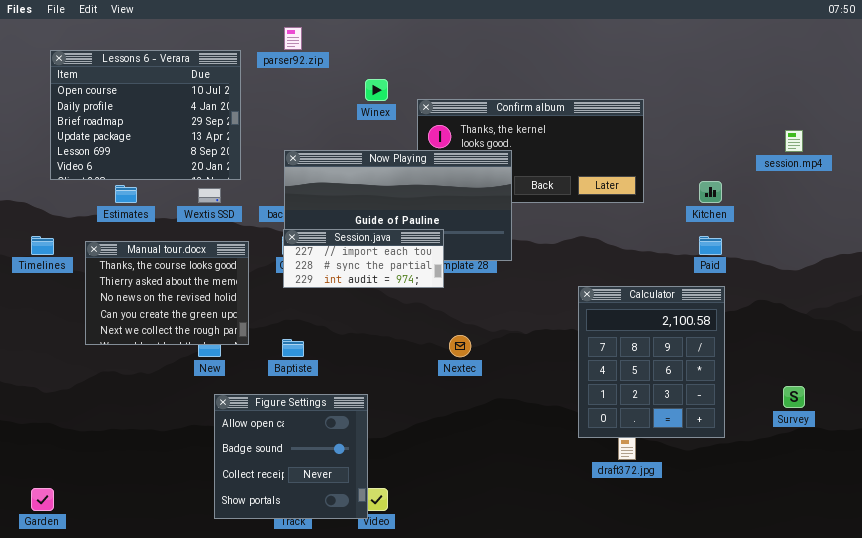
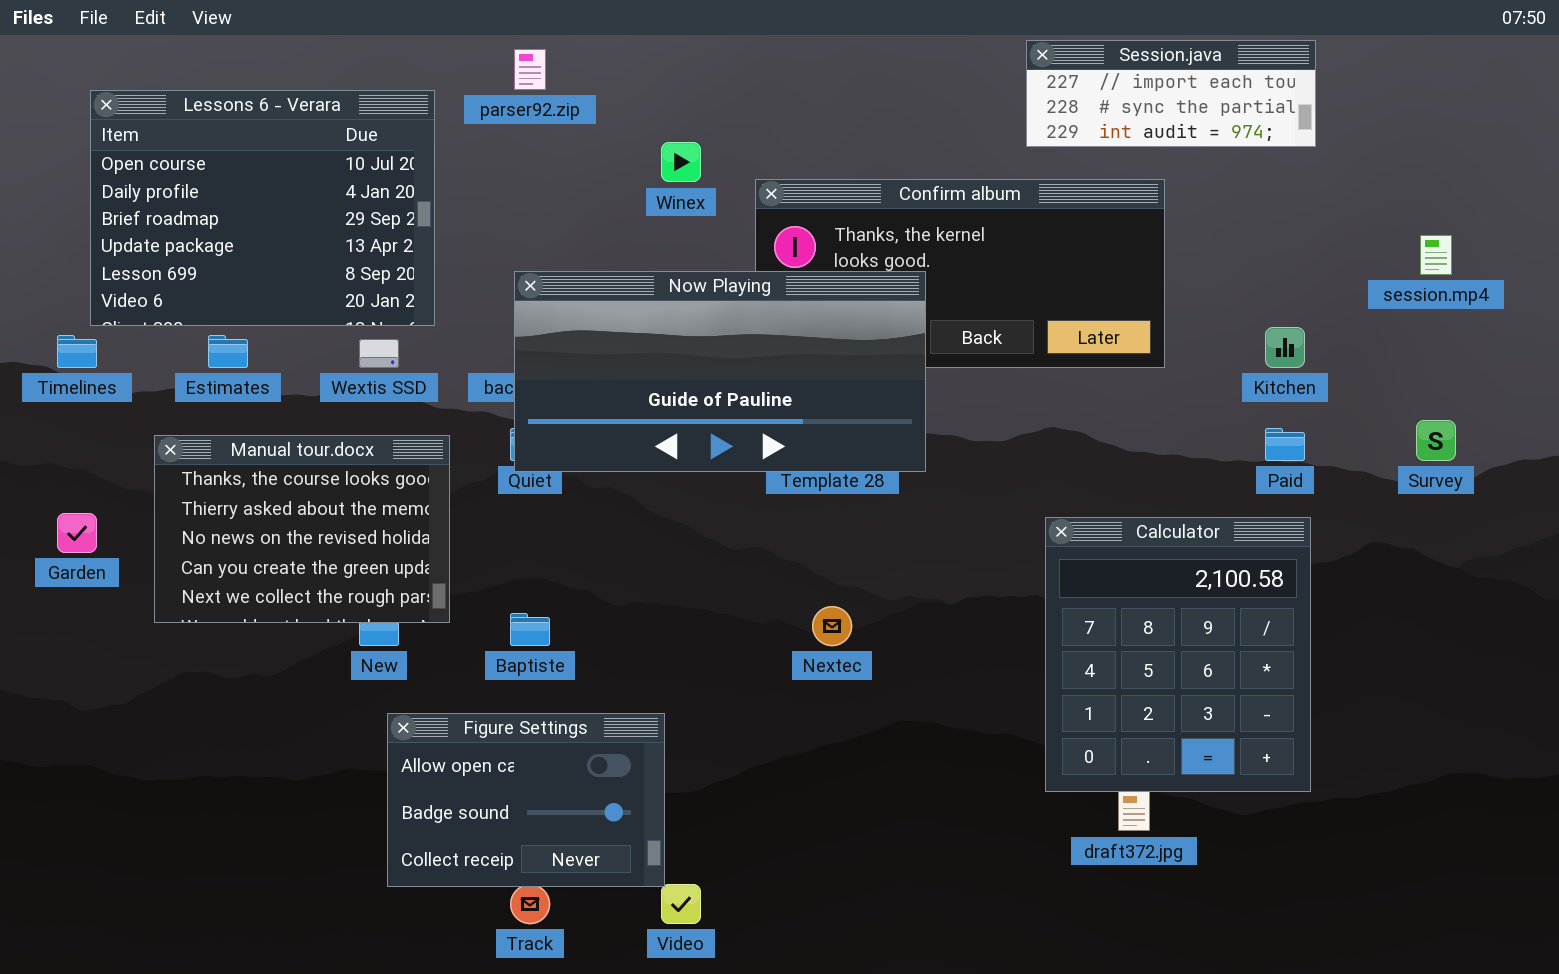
Session.java: [283,229,444,288] -> [1026,40,1316,147], moved
Timelines: [31,236,54,255] -> [57,335,97,368], moved
Survey: [783,386,805,408] -> [1416,420,1456,461], moved
Figure Settings: [214,394,368,519] -> [387,713,665,887], resized
Garden: [31,488,54,511] -> [57,513,97,553], moved

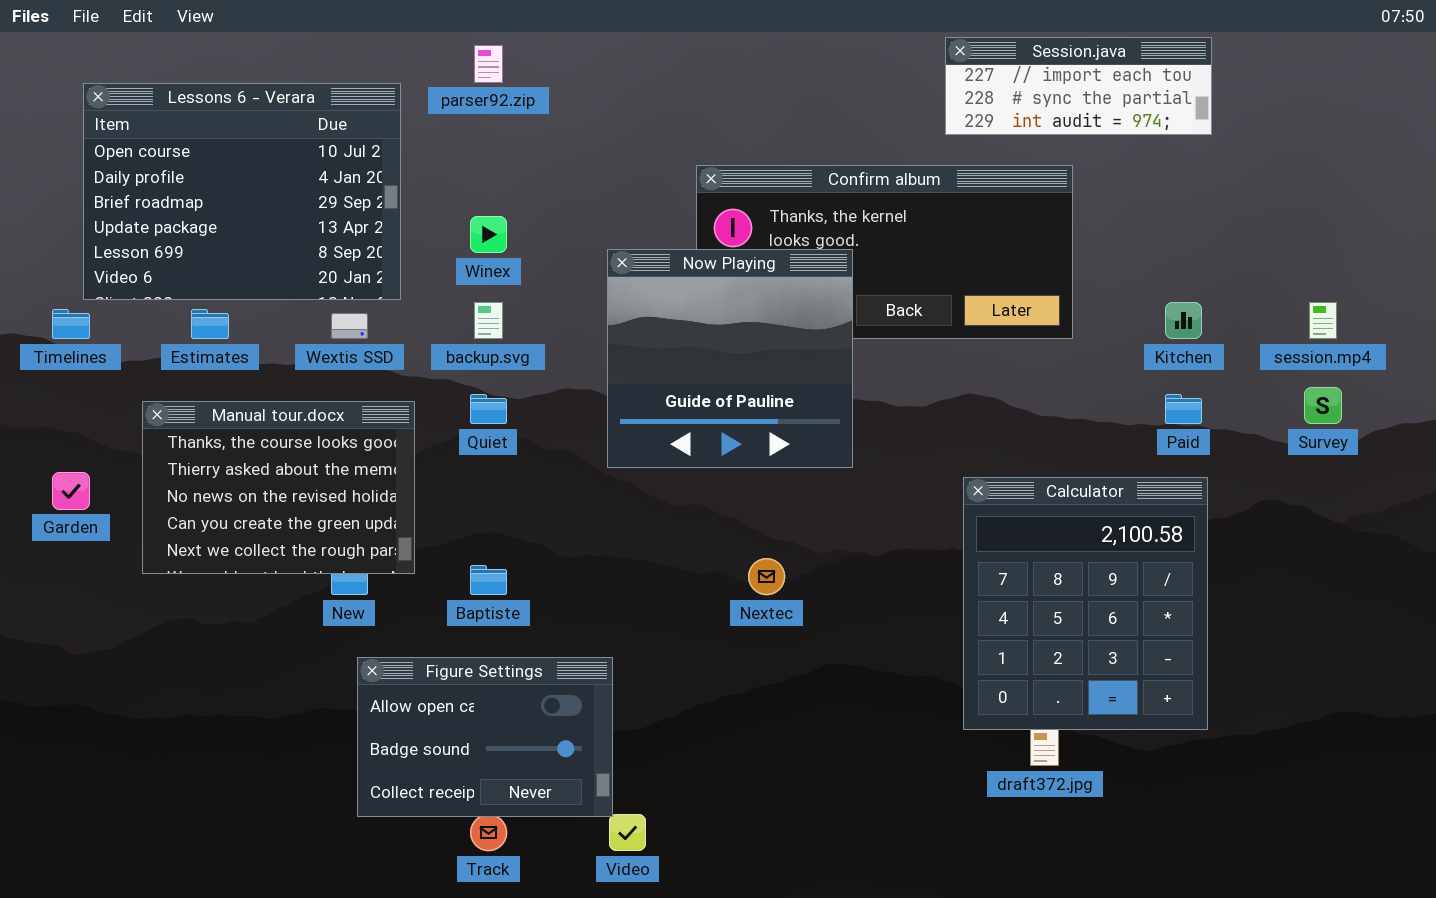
Winex: [661,142,701,182] -> [470,216,507,253], moved
session.mp4: [1420,235,1452,275] -> [1309,302,1337,339], moved
Now Playing: [514,271,926,472] -> [607,249,853,468], resized

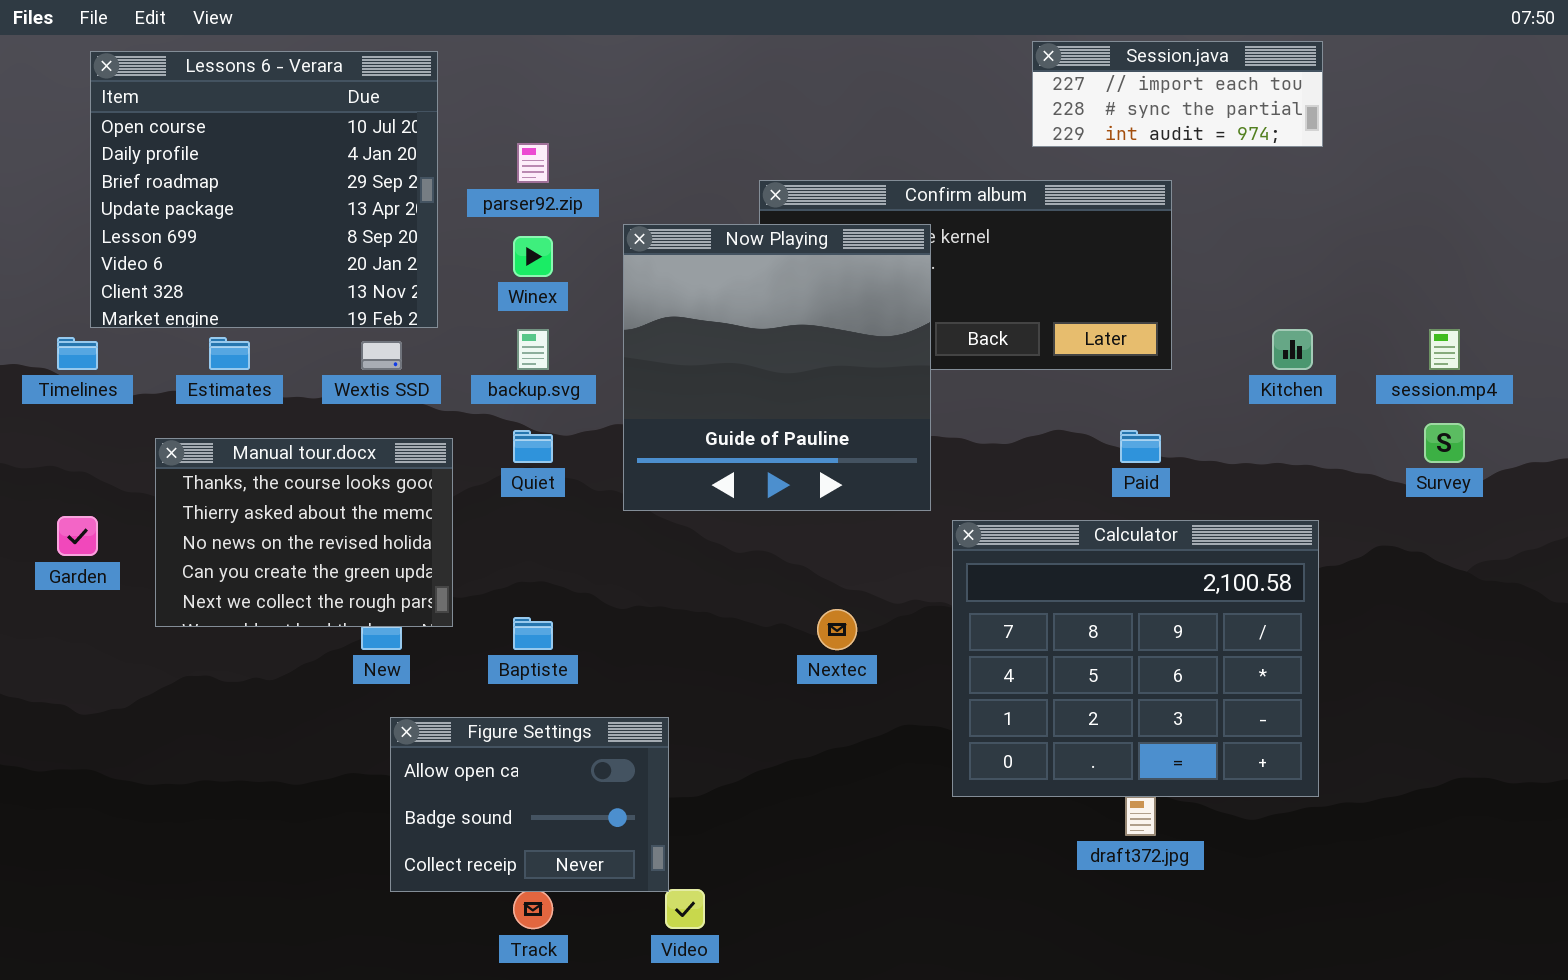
parser92.zip: [474,45,503,83] -> [517,143,549,183], moved
Lessons 6 - Verara: [83,83,401,300] -> [90,51,438,328], resized
Now Playing: [607,249,853,468] -> [623,224,931,511], resized
Paid: [1165,394,1202,424] -> [1120,430,1161,463], moved
Calculator: [963,477,1208,730] -> [952,520,1319,797], resized

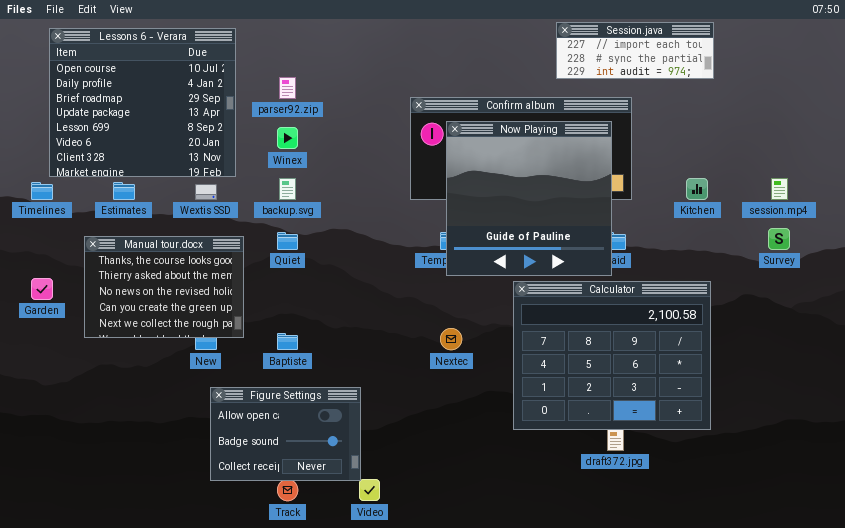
Now Playing: [623,224,931,511] -> [446,121,612,276], moved

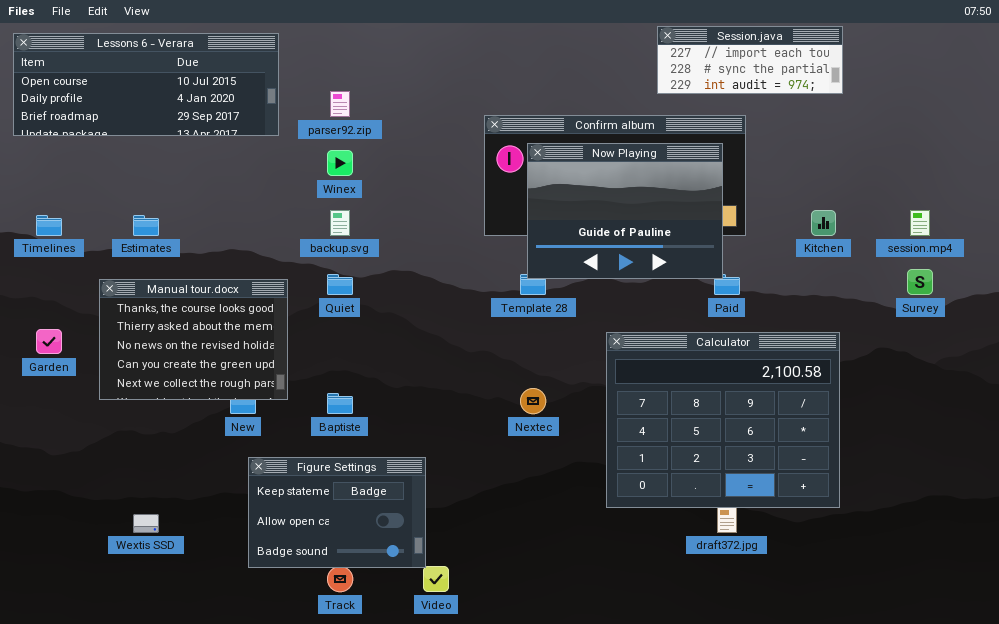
Lessons 6 - Verara: [49,28,236,177] -> [13,33,279,136], resized
Now Playing: [446,121,612,276] -> [527,143,723,279], resized
Wextis SSD: [195,184,217,200] -> [133,514,159,533], moved
Figure Settings: [210,387,361,481] -> [248,457,426,568], scrolled up 1 row

